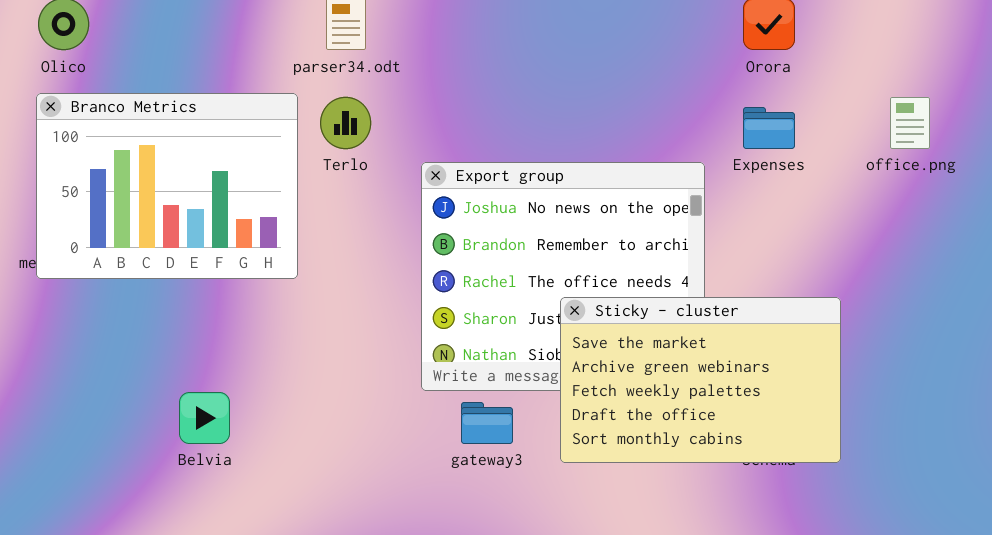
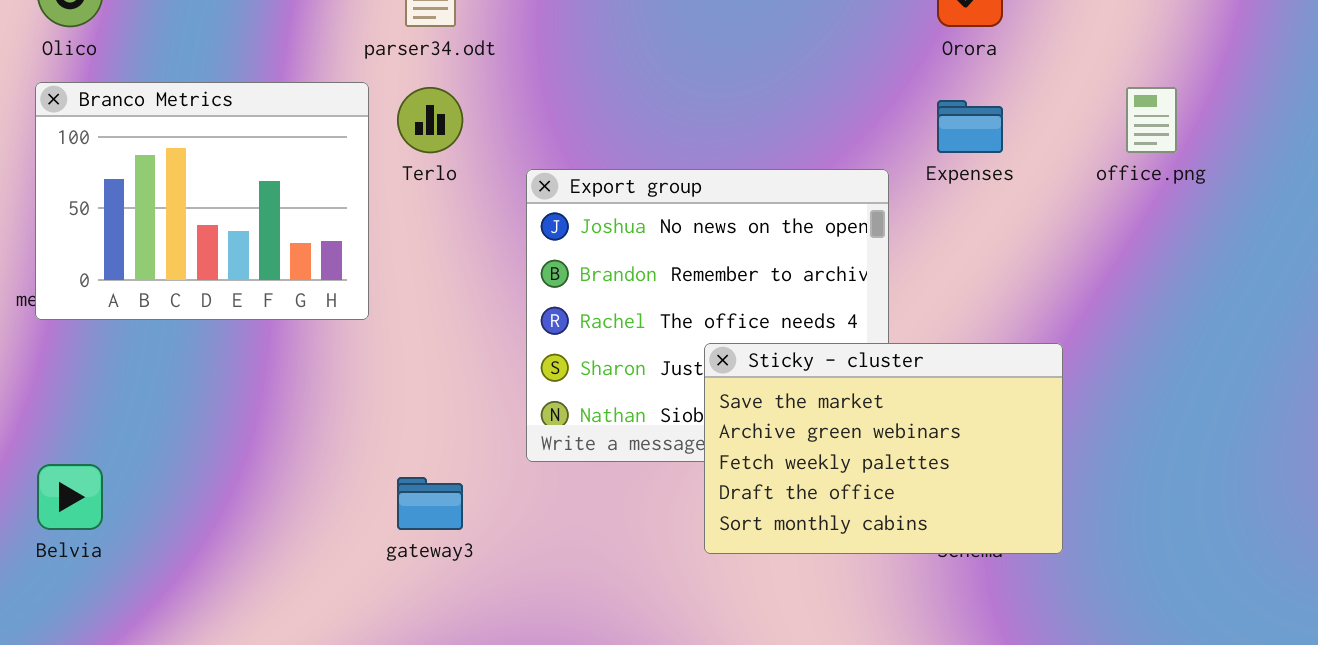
Belvia: [179,392,230,444] -> [37,464,103,530], moved
gateway3: [461,402,513,444] -> [397,477,463,530], moved

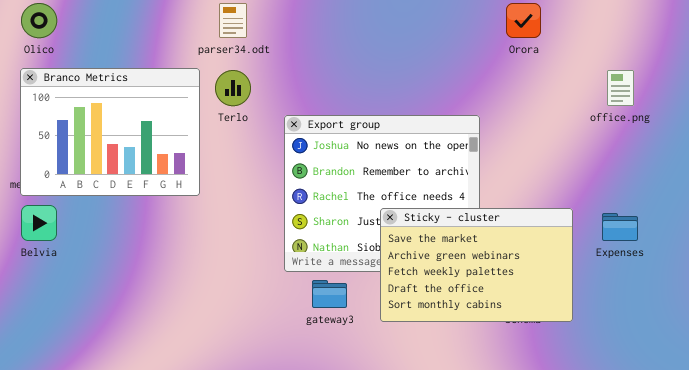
Expenses: [937,100,1003,153] -> [602,213,638,241], moved
Belvia: [37,464,103,530] -> [21,205,57,241], moved
gateway3: [397,477,463,530] -> [312,280,347,308], moved

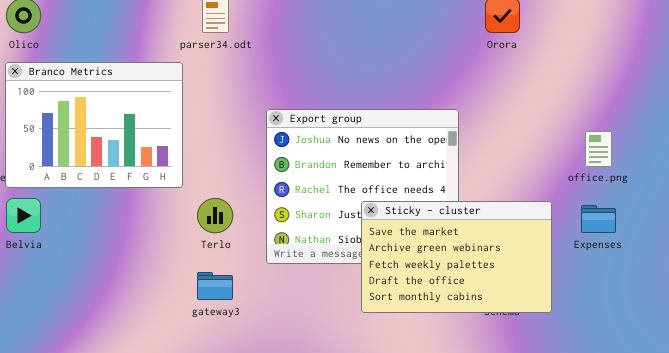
Terlo: [215,70,251,106] -> [197,198,233,233], moved
office.png: [607,70,634,106] -> [585,131,612,167], moved
gateway3: [312,280,347,308] -> [197,272,233,300], moved

